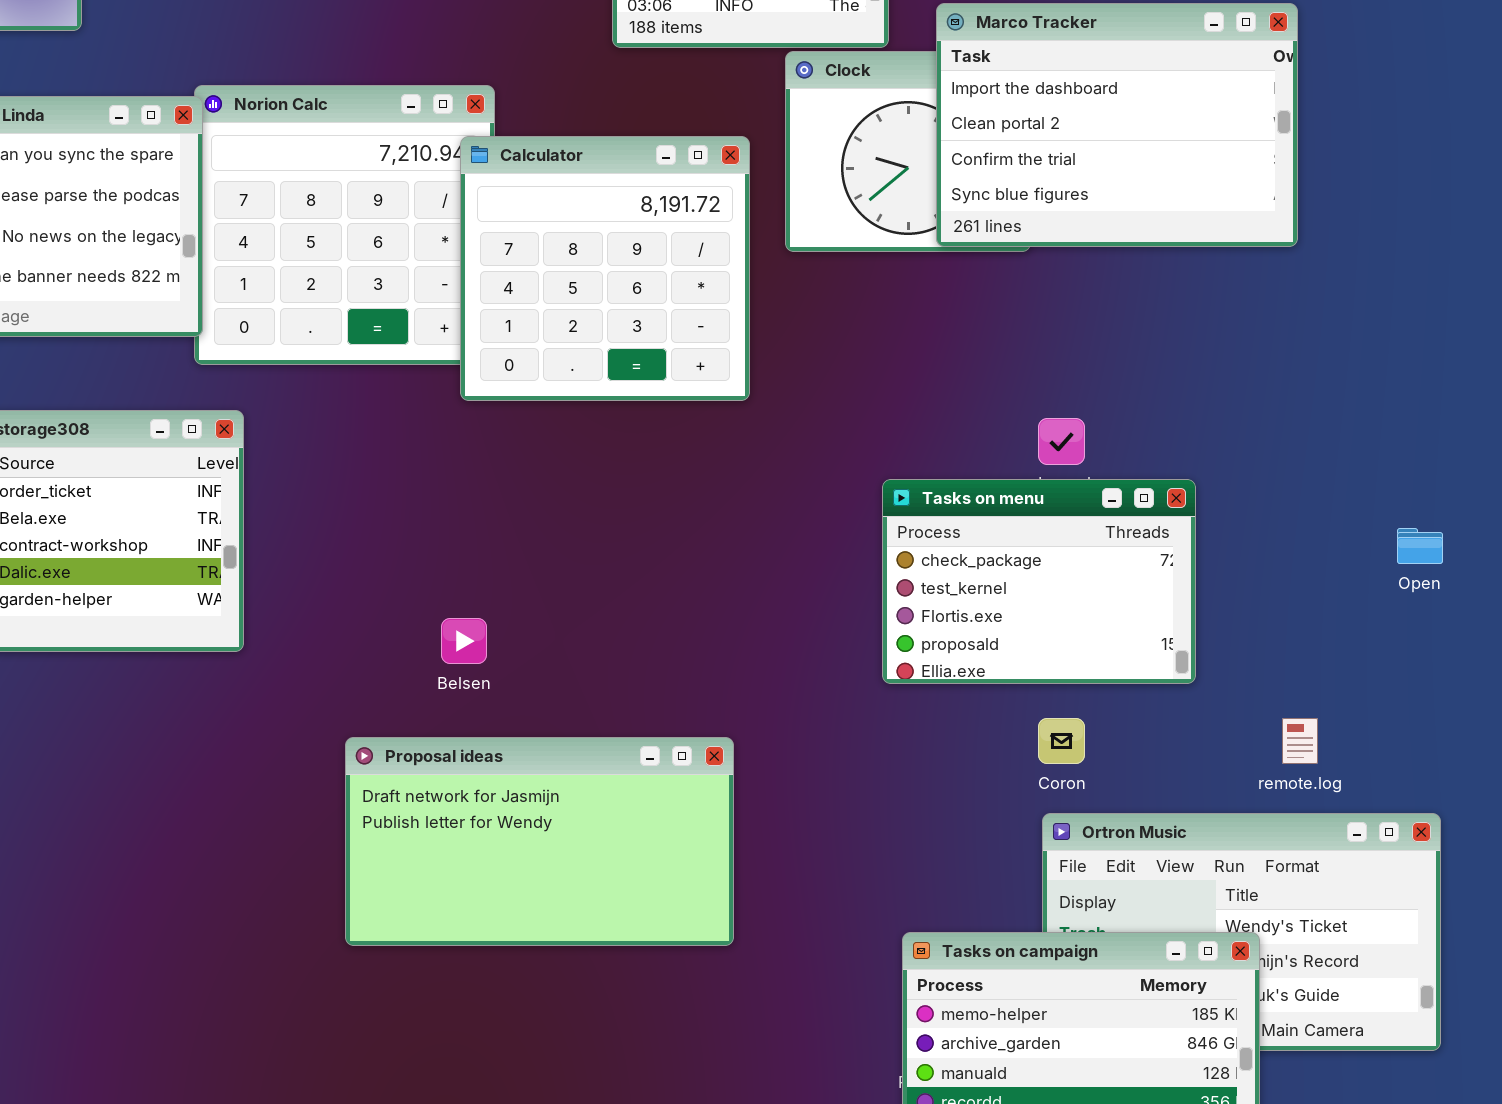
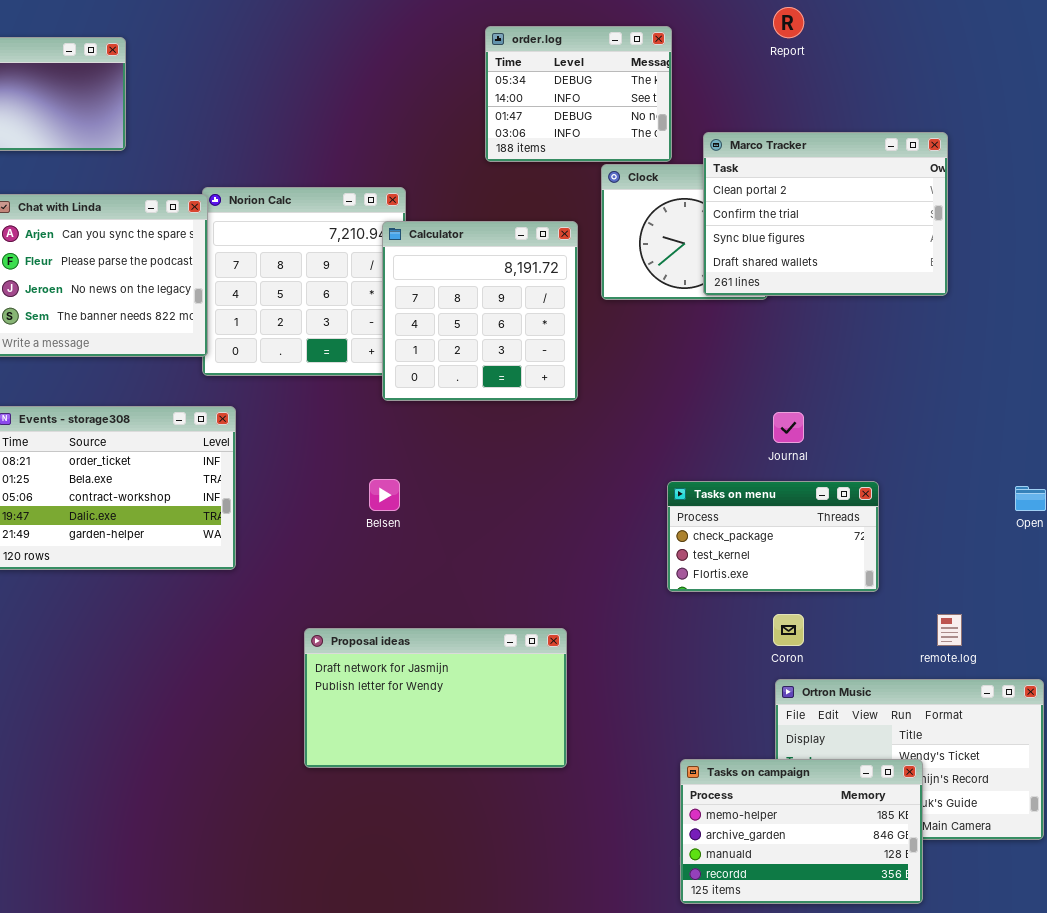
Marco Tracker: [936,3,1298,247] -> [703,132,948,296], scrolled down 1 row
Tasks on menu: [882,479,1196,684] -> [667,481,879,592], resized
Belsen: [441,618,487,664] -> [369,479,400,511], moved

